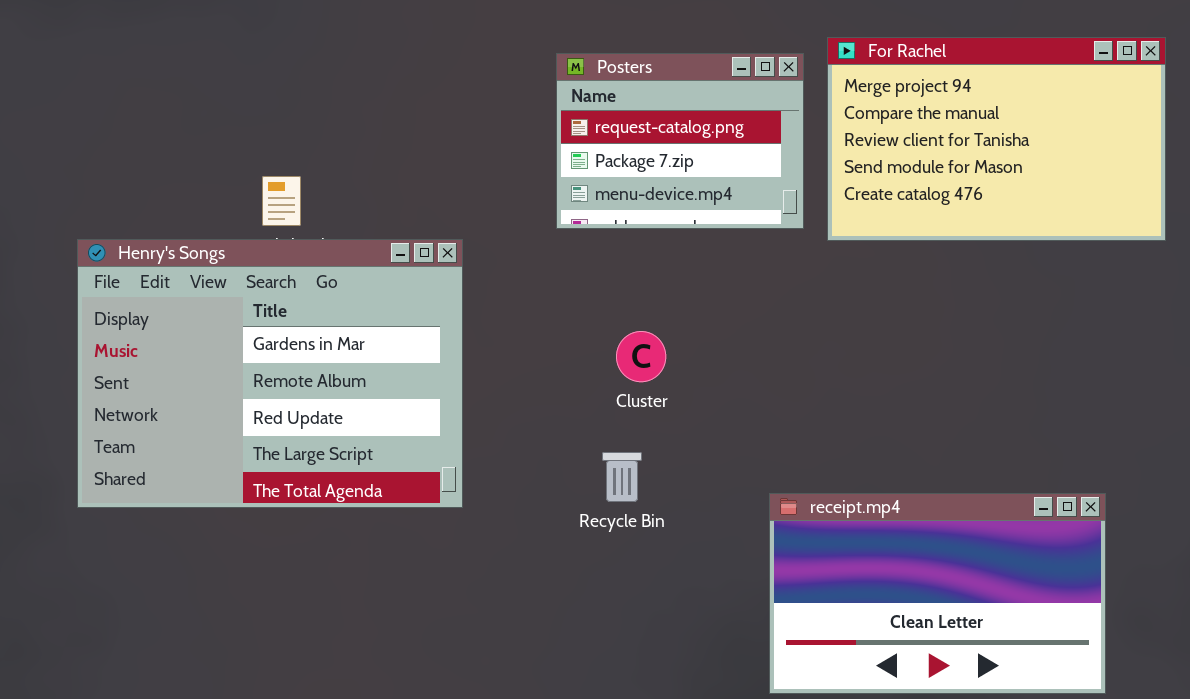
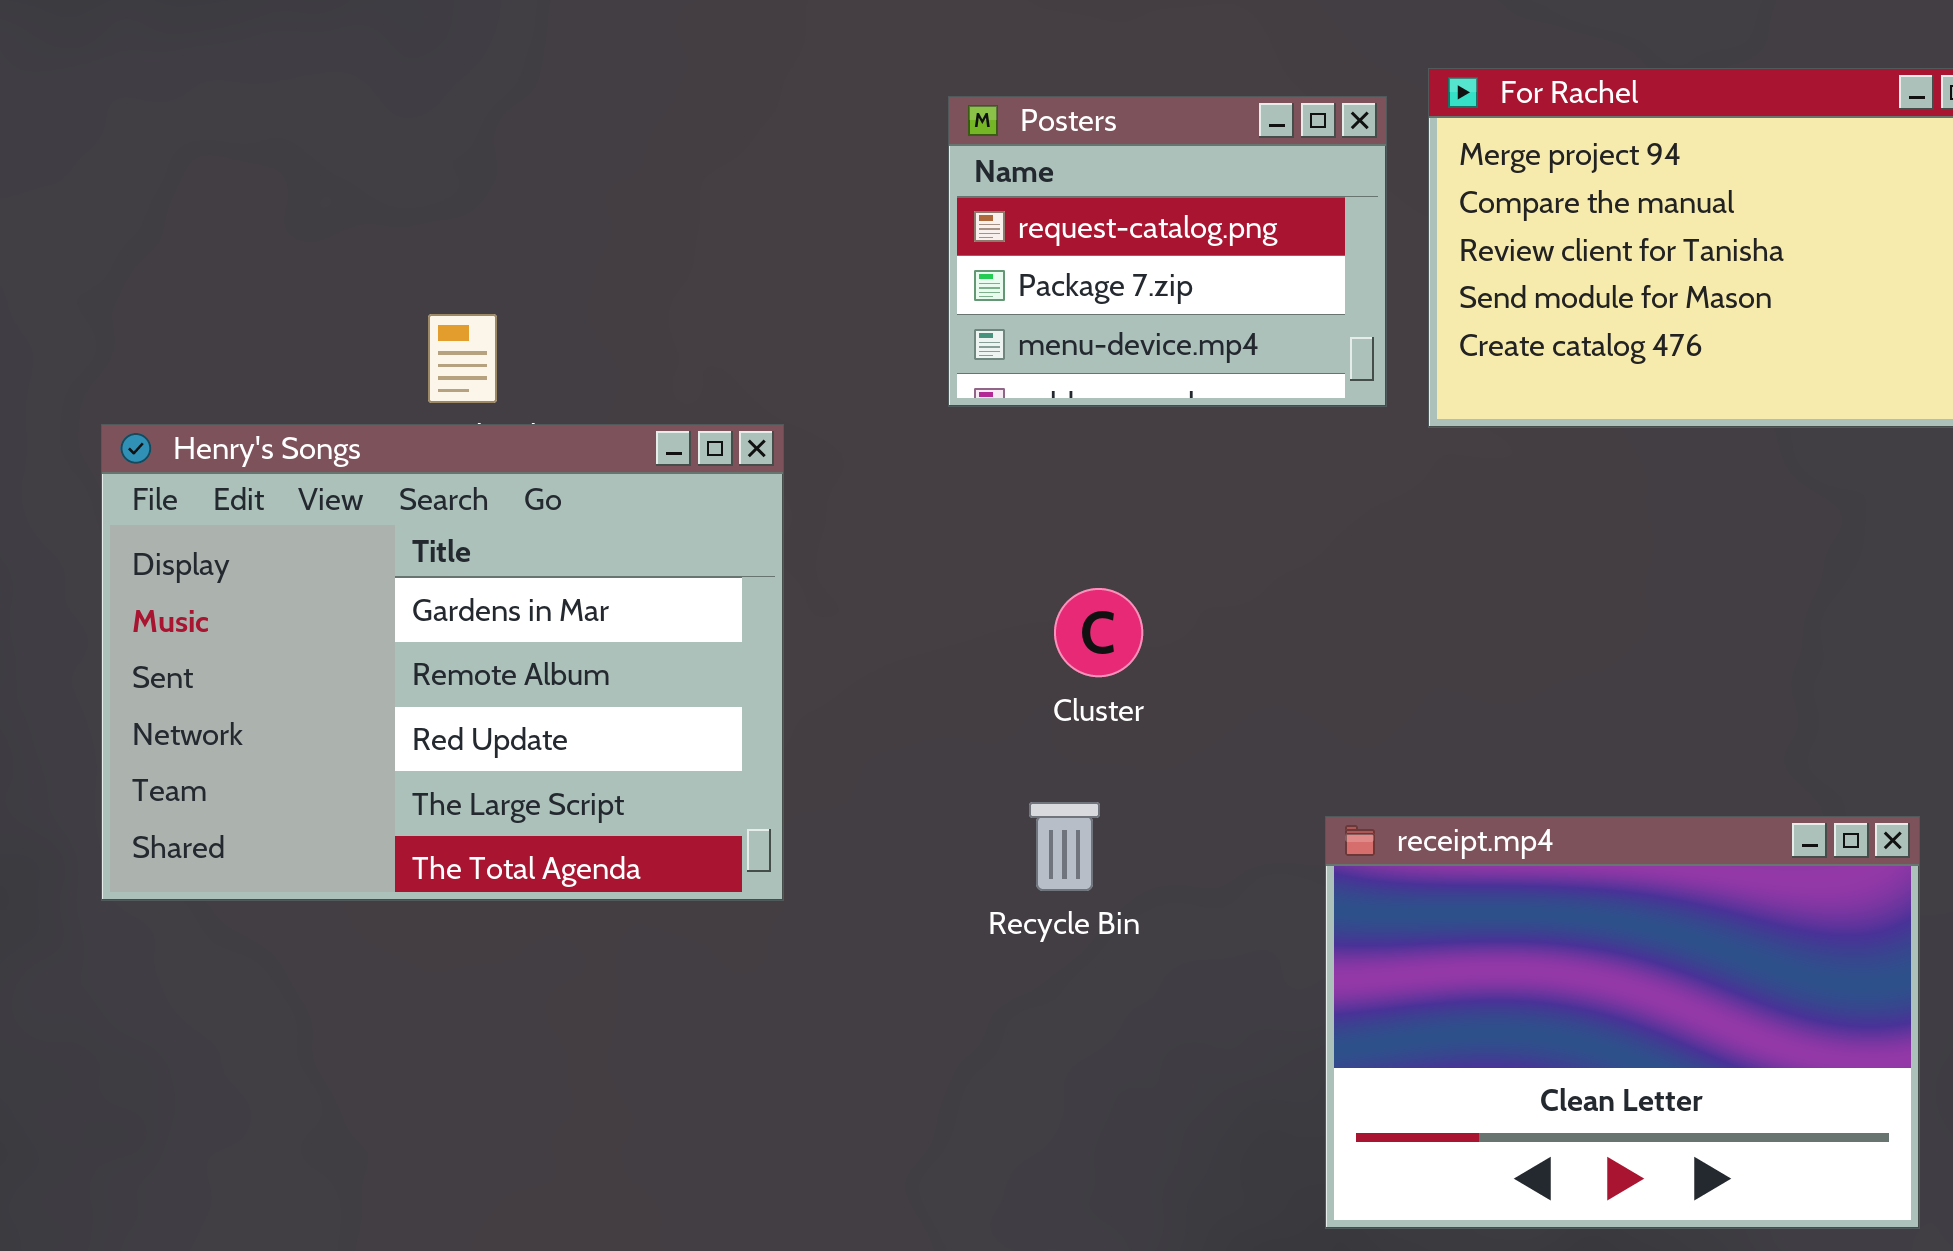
receipt.mp4: [769,493,1106,694] -> [1325,816,1920,1229], resized

